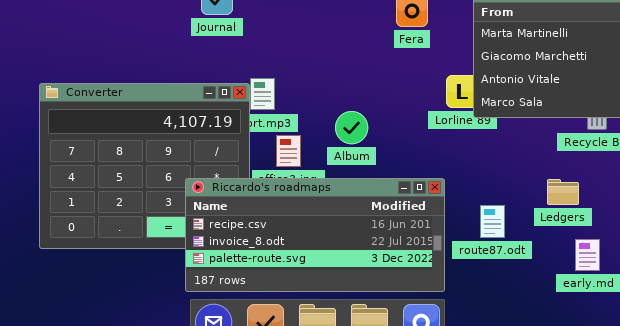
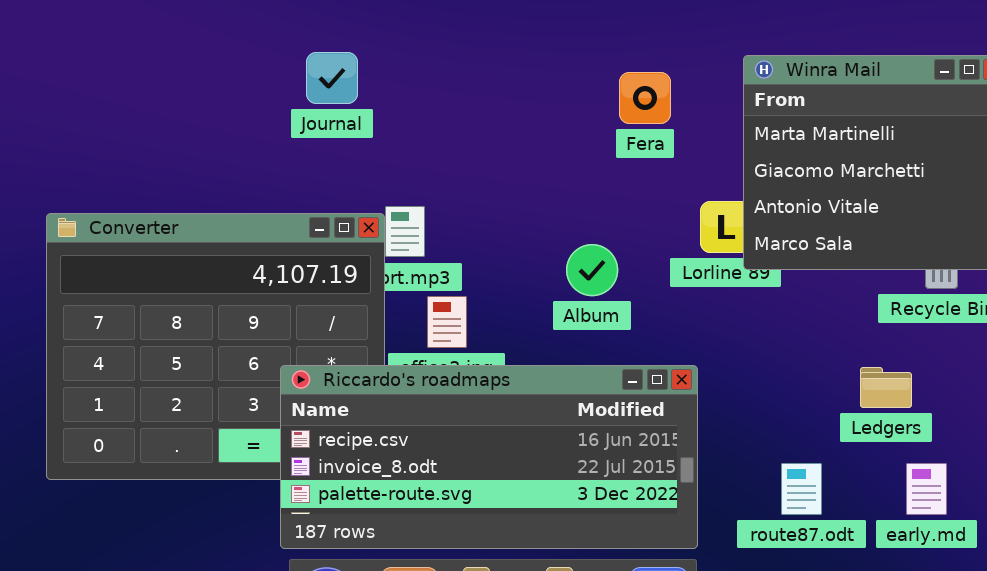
Album: [335,111,368,144] -> [566,244,618,296], moved
route87.odt: [480,205,505,238] -> [781,463,822,515], moved

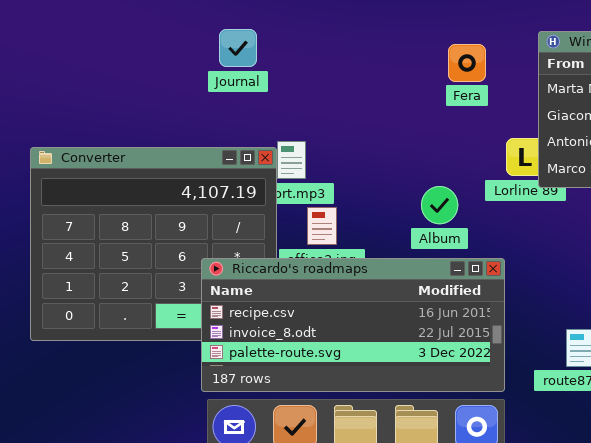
Album: [566,244,618,296] -> [421,186,458,224], moved

